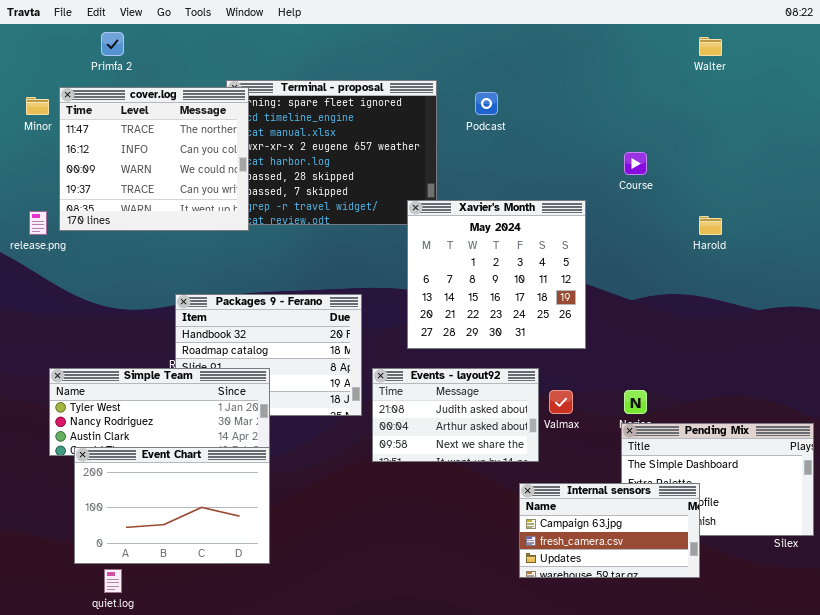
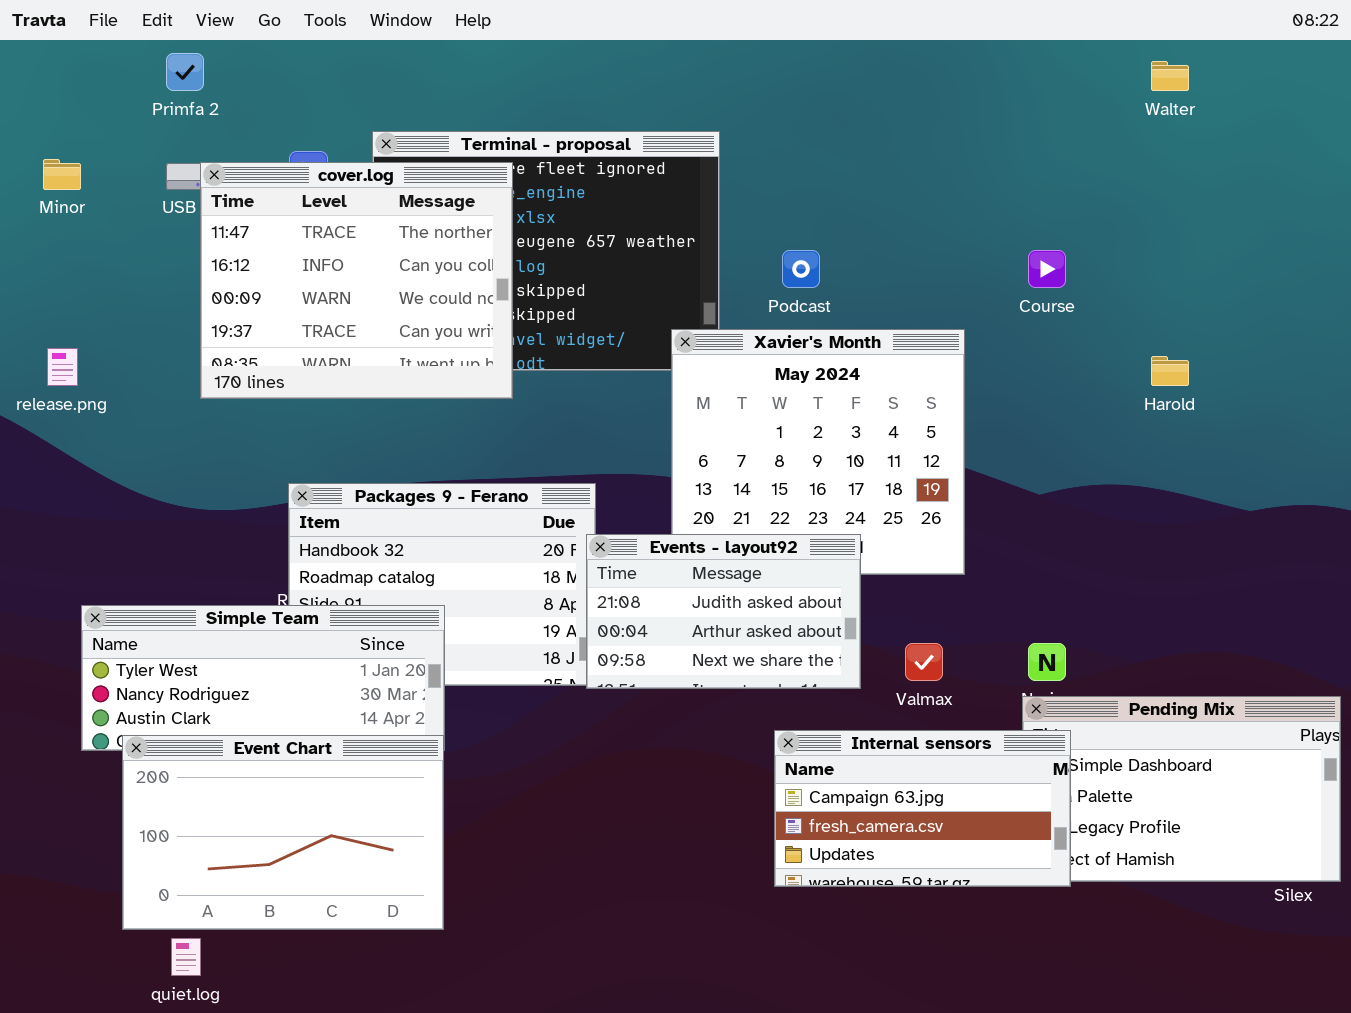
cover.log: [59,87,249,231] -> [200,162,513,399], moved
Podcast: [475,92,498,115] -> [782,250,820,288], moved
Events - layout92: [372,368,539,462] -> [586,534,861,689], moved
Internal sensors: [519,483,700,578] -> [774,730,1071,887], moved

